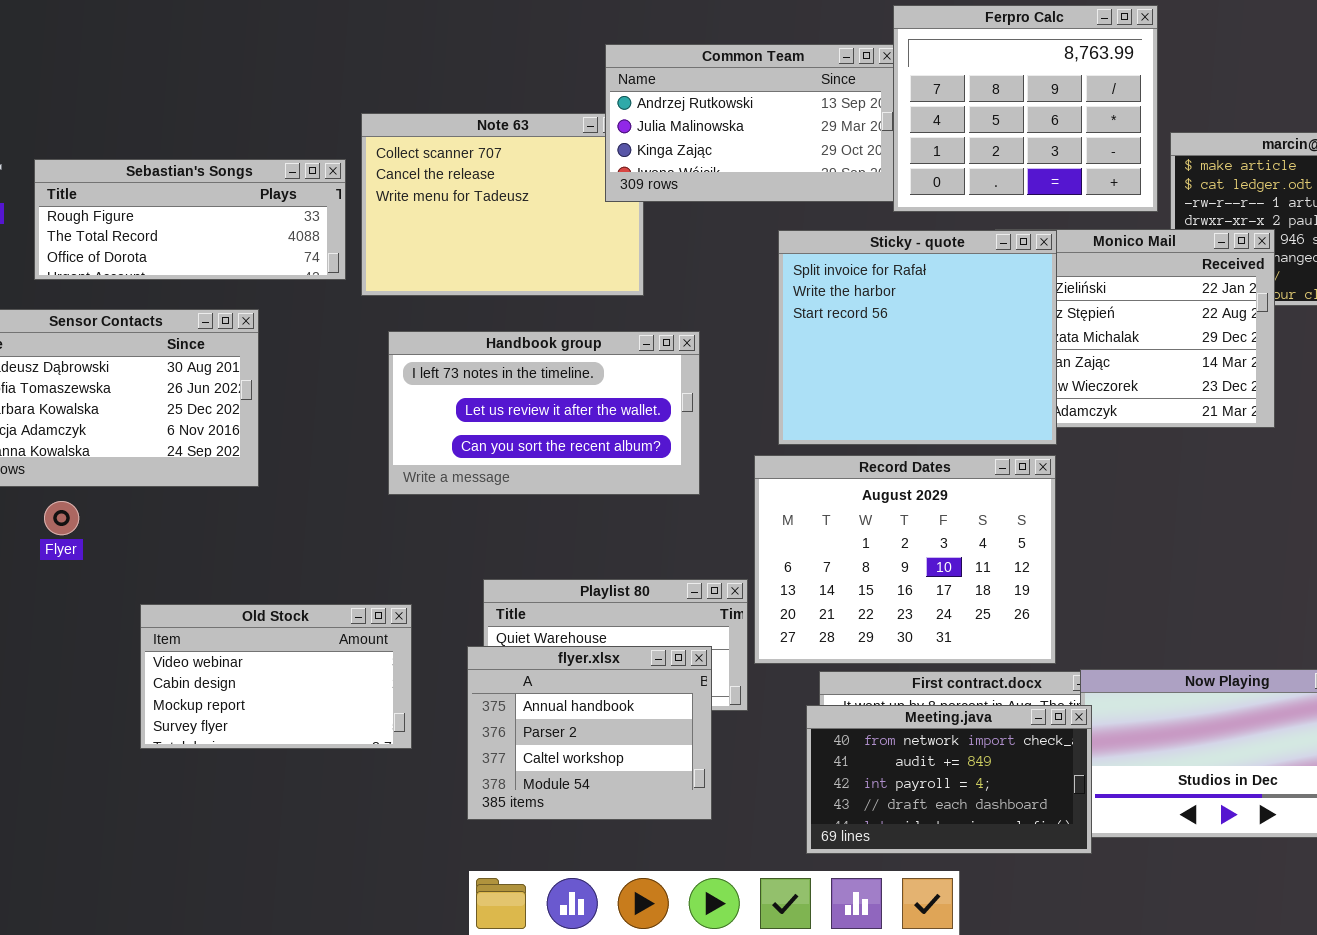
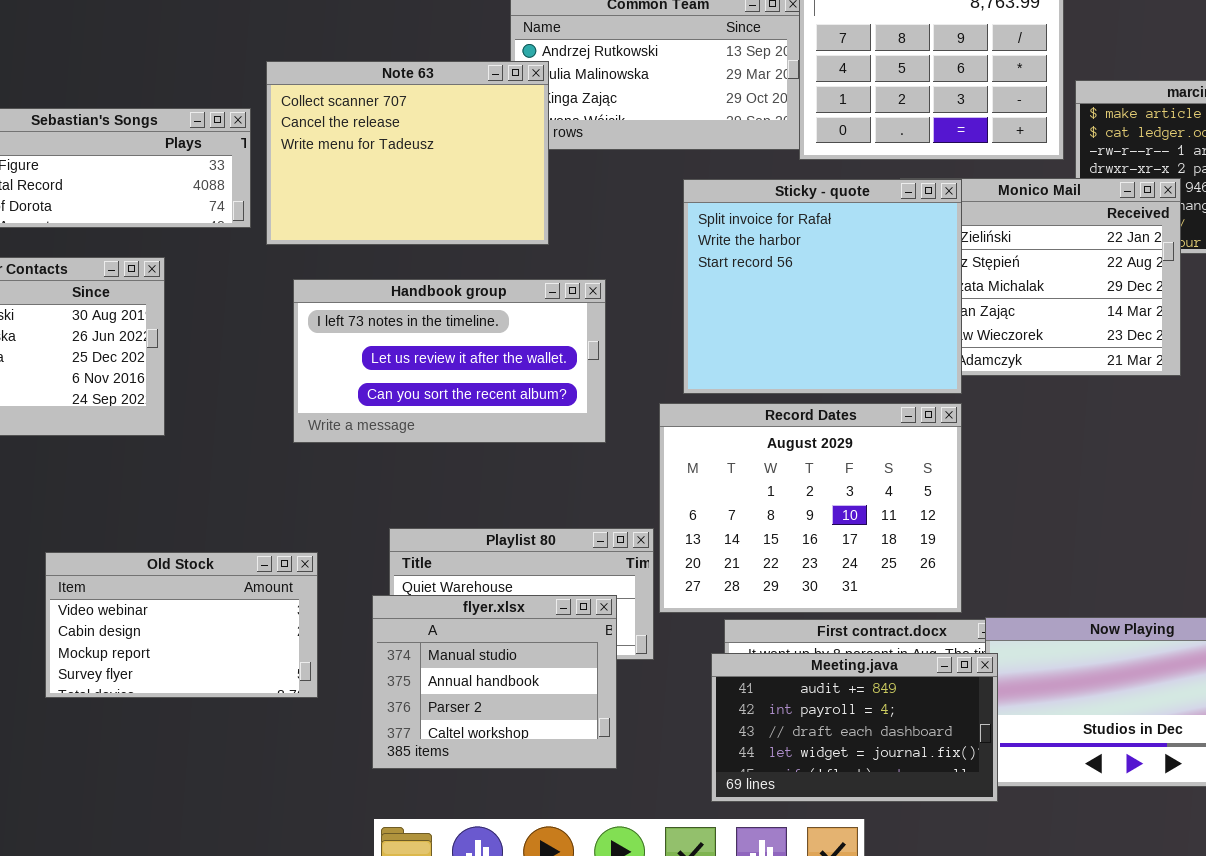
Note 63: [361,113,644,296] -> [266,61,549,245], raised
flyer.xlsx: [467,646,712,820] -> [372,595,617,769], scrolled up 1 row
Meeting.java: [806,705,1092,854] -> [711,653,998,802], scrolled down 1 row

